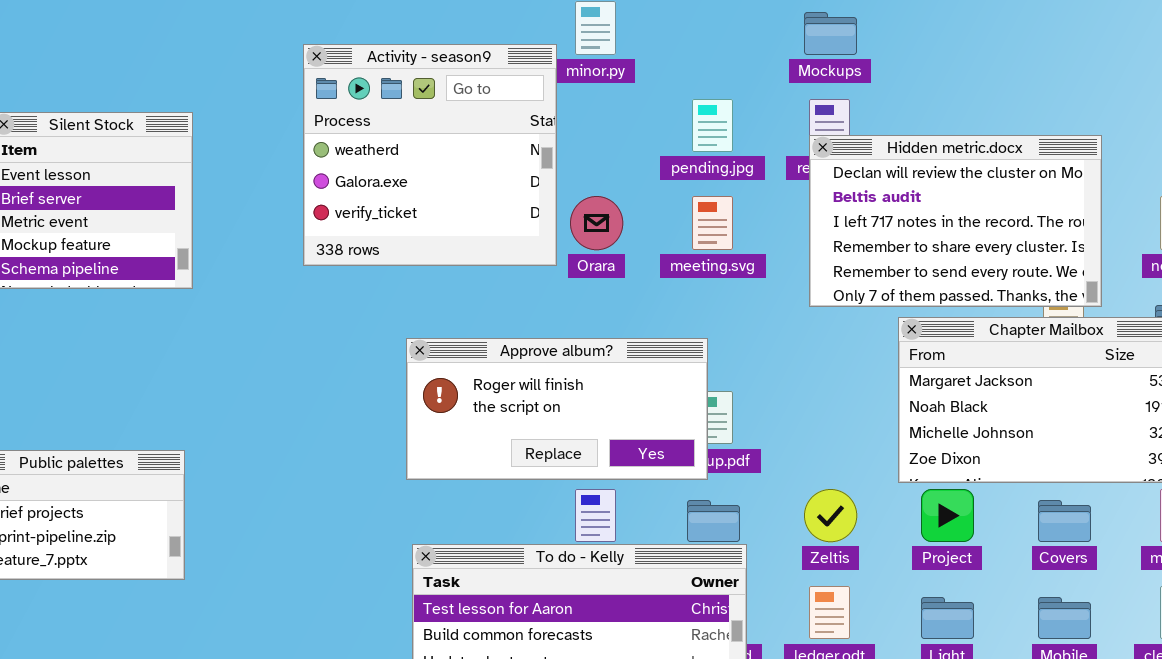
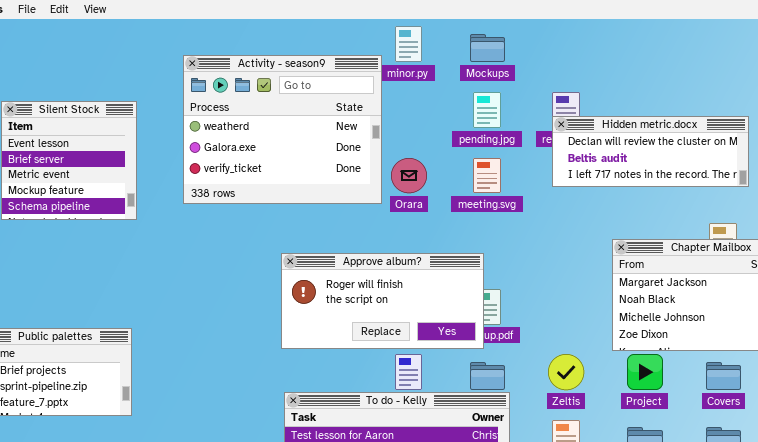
Mockups: [804,12,857,55] -> [470,34,505,62], moved
Activity - season9: [303,44,557,266] -> [183,55,382,204], resized
Hidden metric.docx: [809,135,1102,307] -> [552,116,749,187], resized

